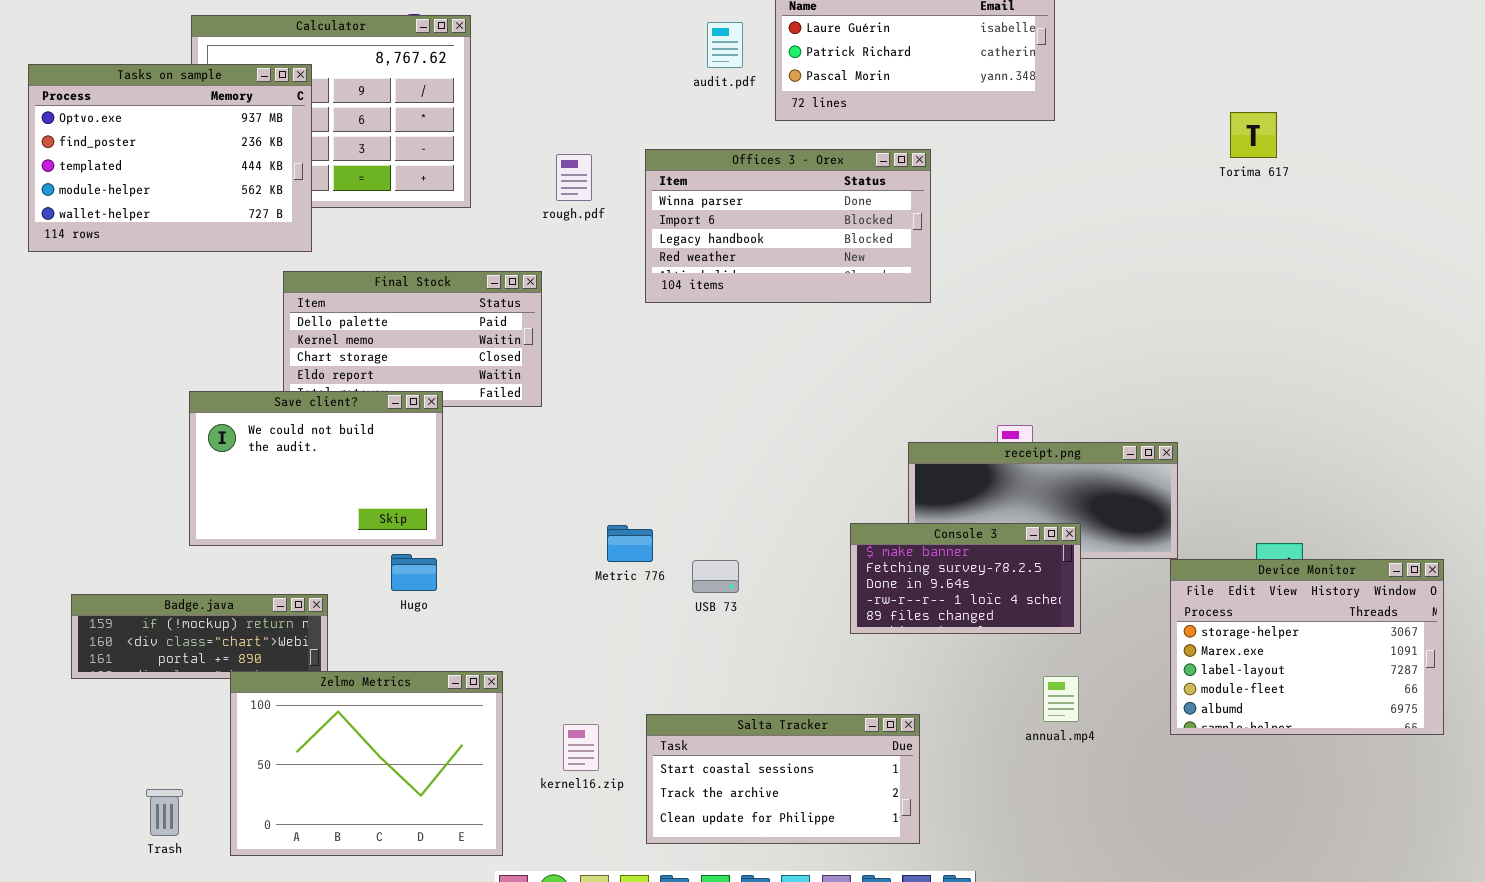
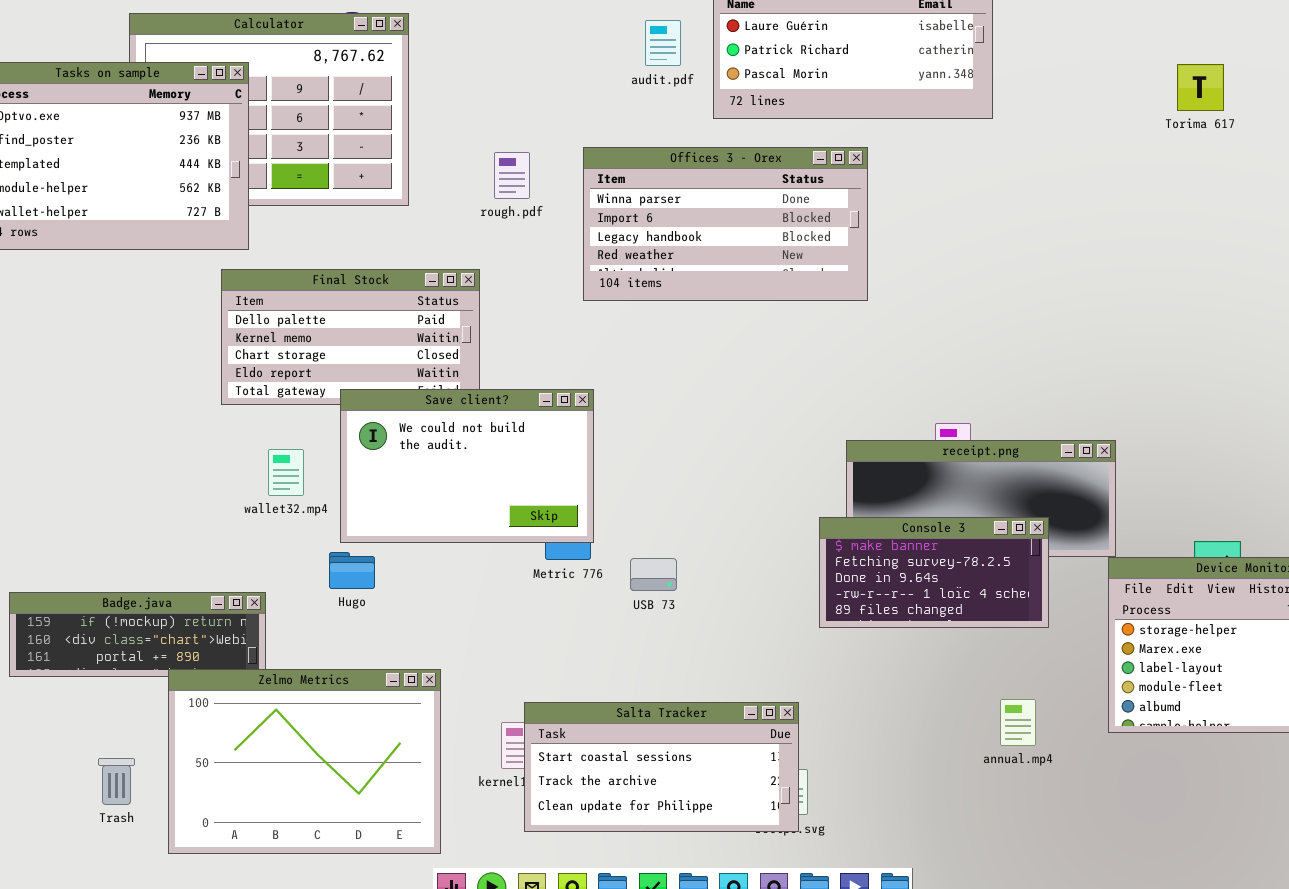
Torima 617: [1230,112,1277,158] -> [1177,64,1224,111], moved
Save client?: [189,391,443,546] -> [340,389,594,543], moved
Console 3: [850,523,1081,634] -> [819,517,1049,628], moved
annual.mp4: [1043,676,1079,722] -> [1000,699,1036,746], moved
Salta Tracker: [646,714,920,844] -> [524,702,799,832], moved
Trash: [146,789,183,836] -> [98,758,135,805], moved

